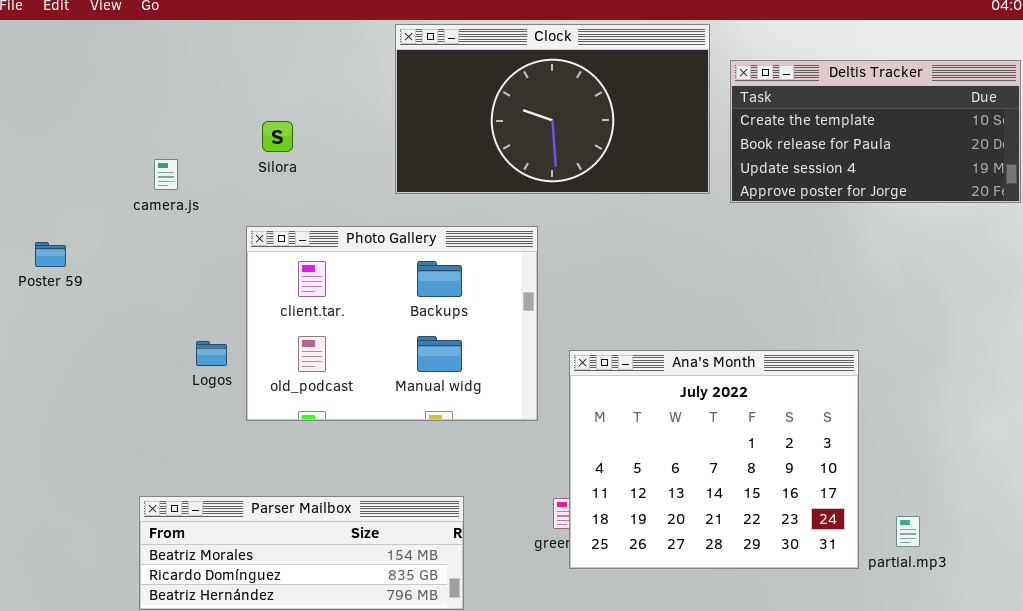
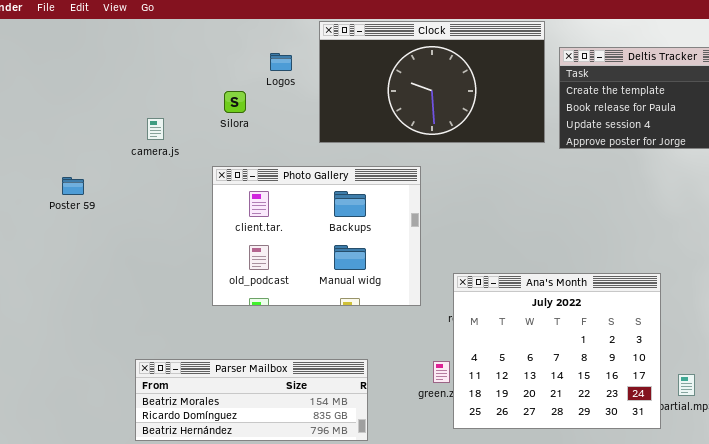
Logos: [196,341,227,366] -> [270,53,292,71], moved
Ana's Month: [569,350,859,569] -> [453,273,661,429], moved

